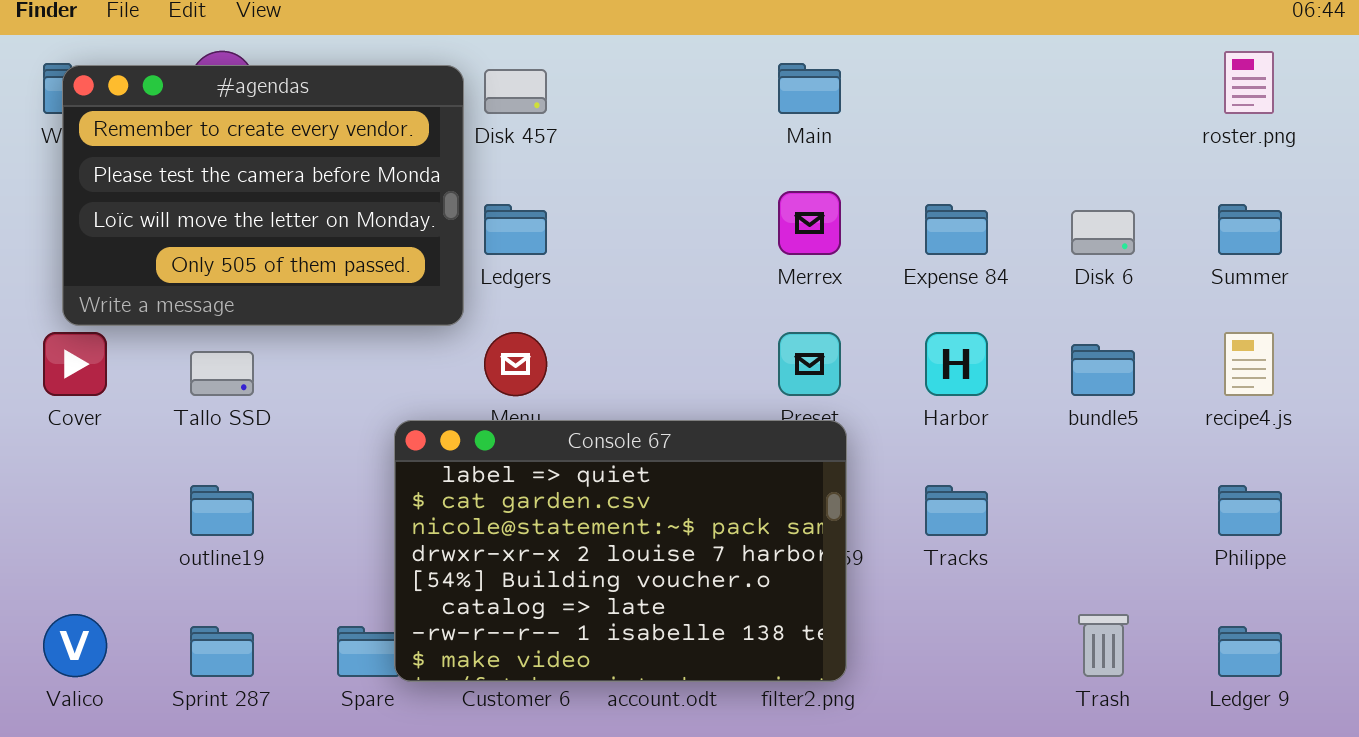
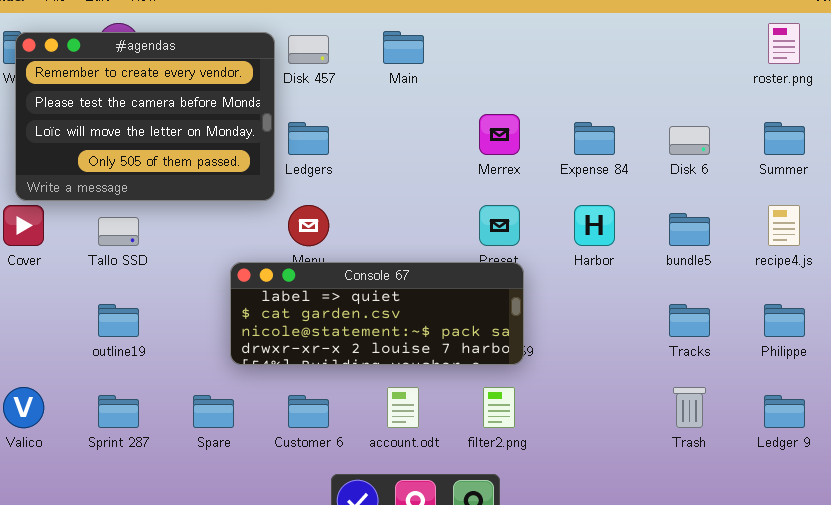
Main: [778,63,841,114] -> [383,31,424,64], moved
Console 67: [394,420,847,682] -> [230,262,524,365], resized
Tracks: [925,485,988,536] -> [669,304,710,337], moved

